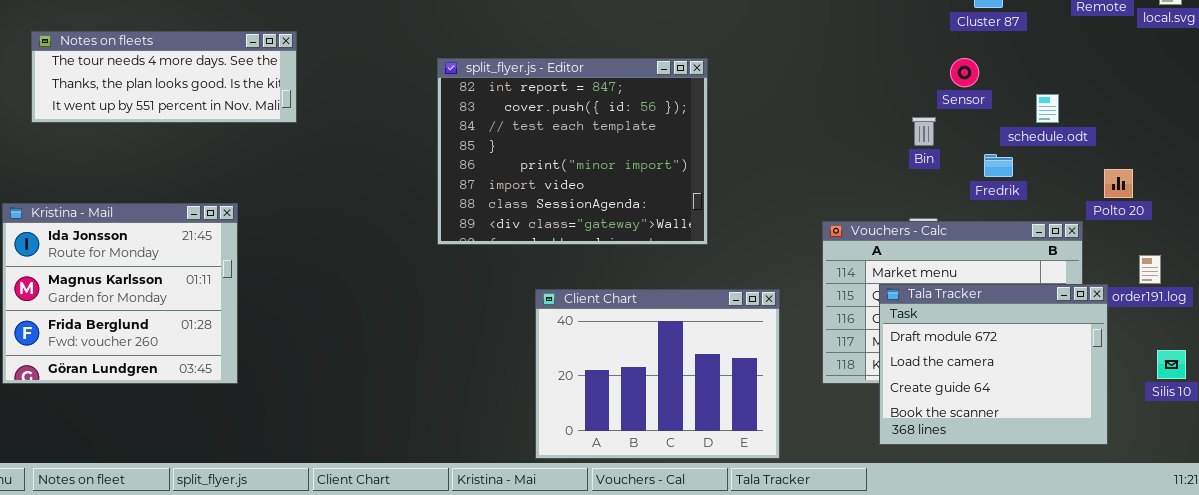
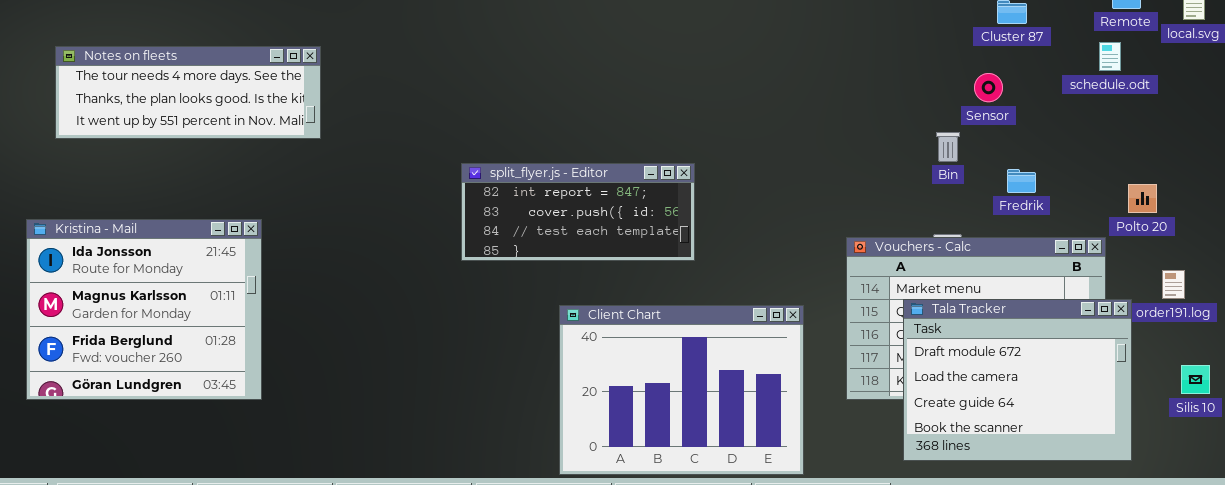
split_flyer.js - Editor: [437,58,708,245] -> [461,163,695,261], resized
schedule.odt: [1036,94,1059,123] -> [1099,42,1121,71], moved

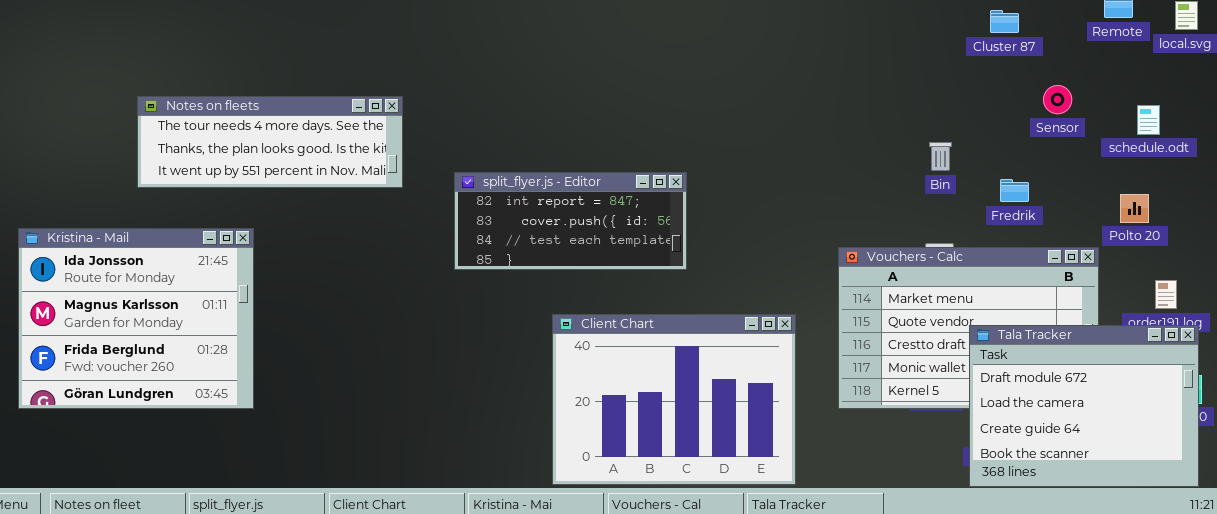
schedule.odt: [1099,42,1121,71] -> [1137,105,1160,135], moved
Notes on fleets: [55,46,321,139] -> [137,96,403,188], moved
Sensor: [974,73,1003,102] -> [1043,85,1072,114], moved
Tala Tracker: [903,299,1132,461] -> [969,325,1199,487], moved

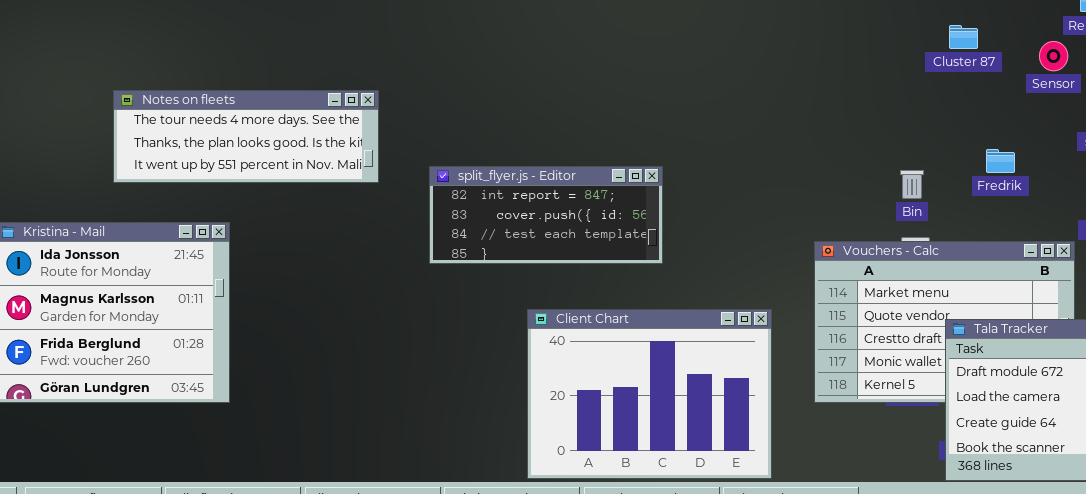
Cluster 87: [990,10,1019,33] -> [949,25,978,49], moved
Sensor: [1043,85,1072,114] -> [1039,41,1068,71], moved
Bin: [929,142,952,171] -> [900,170,924,199], moved
Fredrik: [1000,179,1029,202] -> [986,149,1015,173], moved

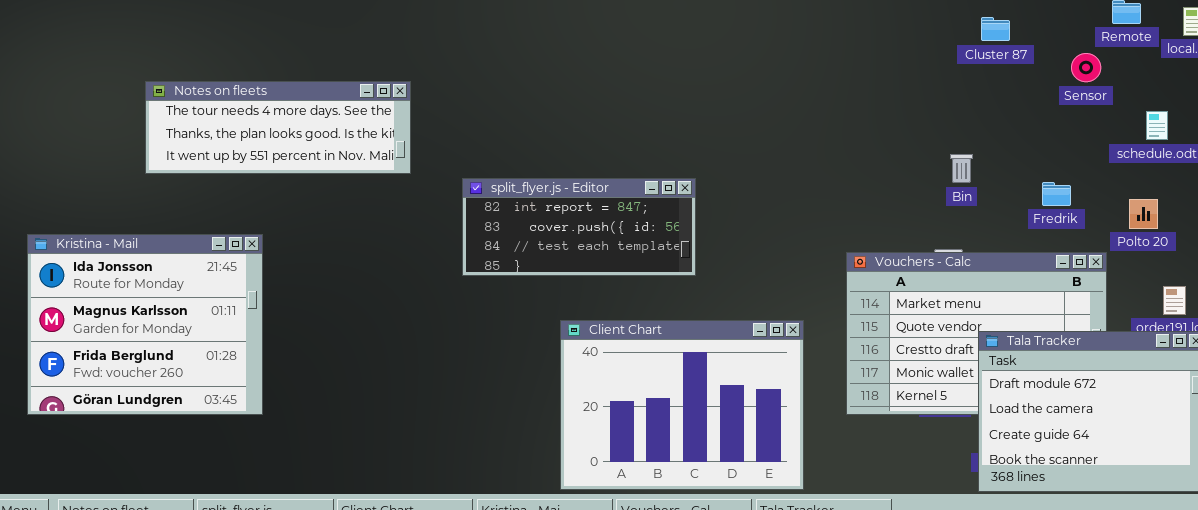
Cluster 87: [949,25,978,49] -> [981,17,1010,41], moved
Notes on fleets: [113,90,379,183] -> [145,81,411,174], moved
Fredrik: [986,149,1015,173] -> [1042,182,1071,206], moved
Bin: [900,170,924,199] -> [950,154,973,183], moved

